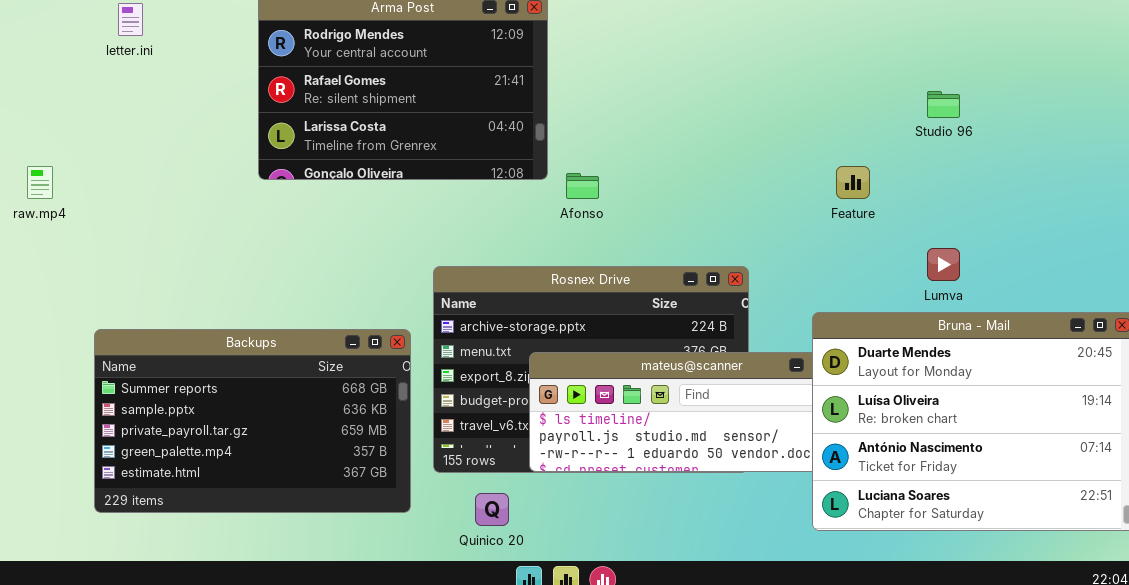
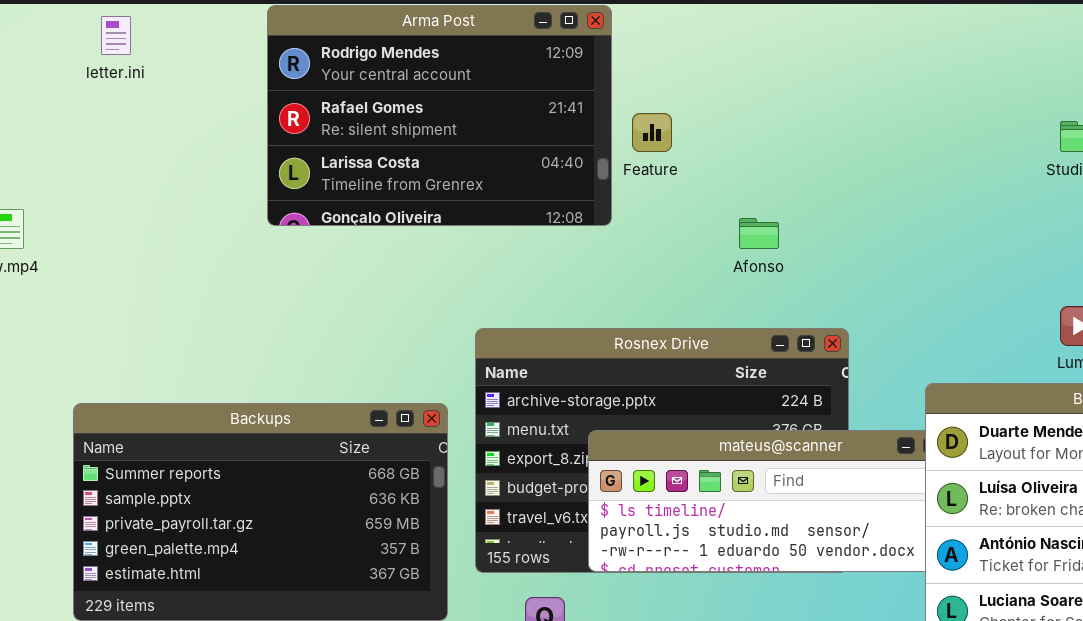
Feature: [836,166,870,199] -> [632,113,672,152], moved
Afonso: [566,173,599,199] -> [739,218,779,249], moved

